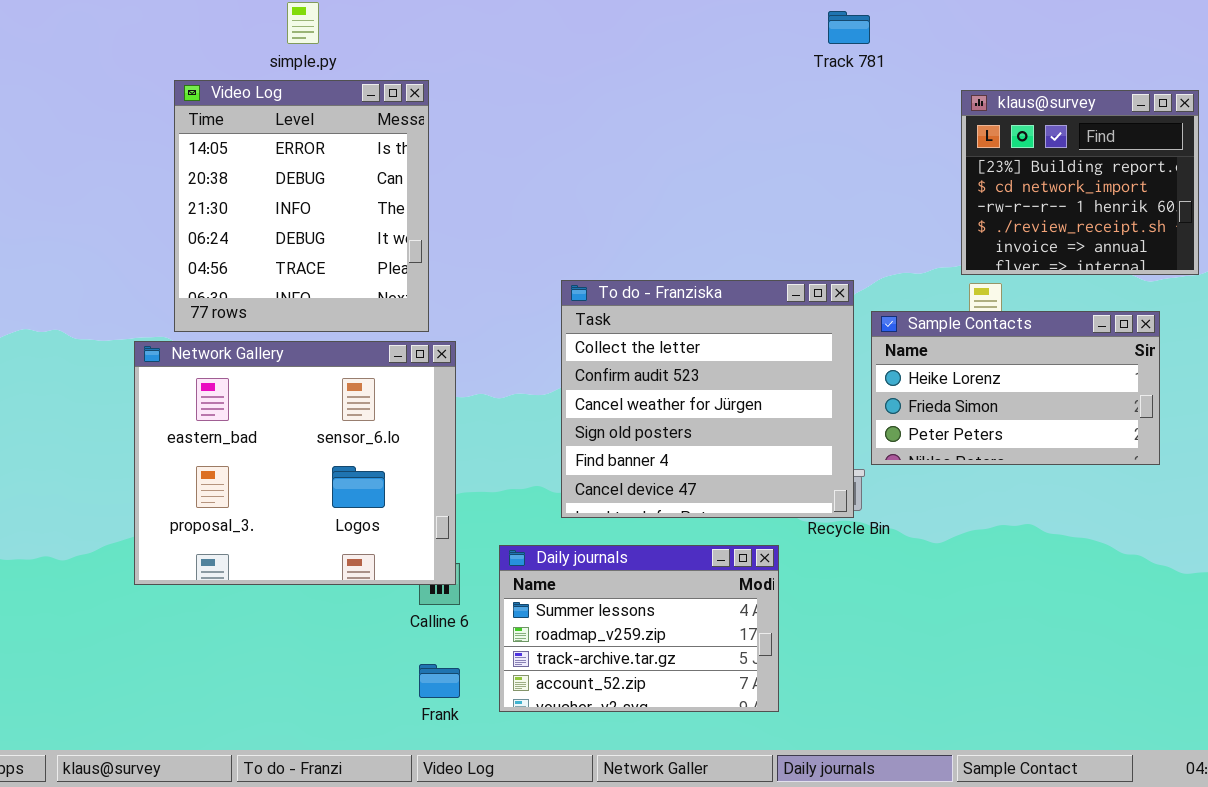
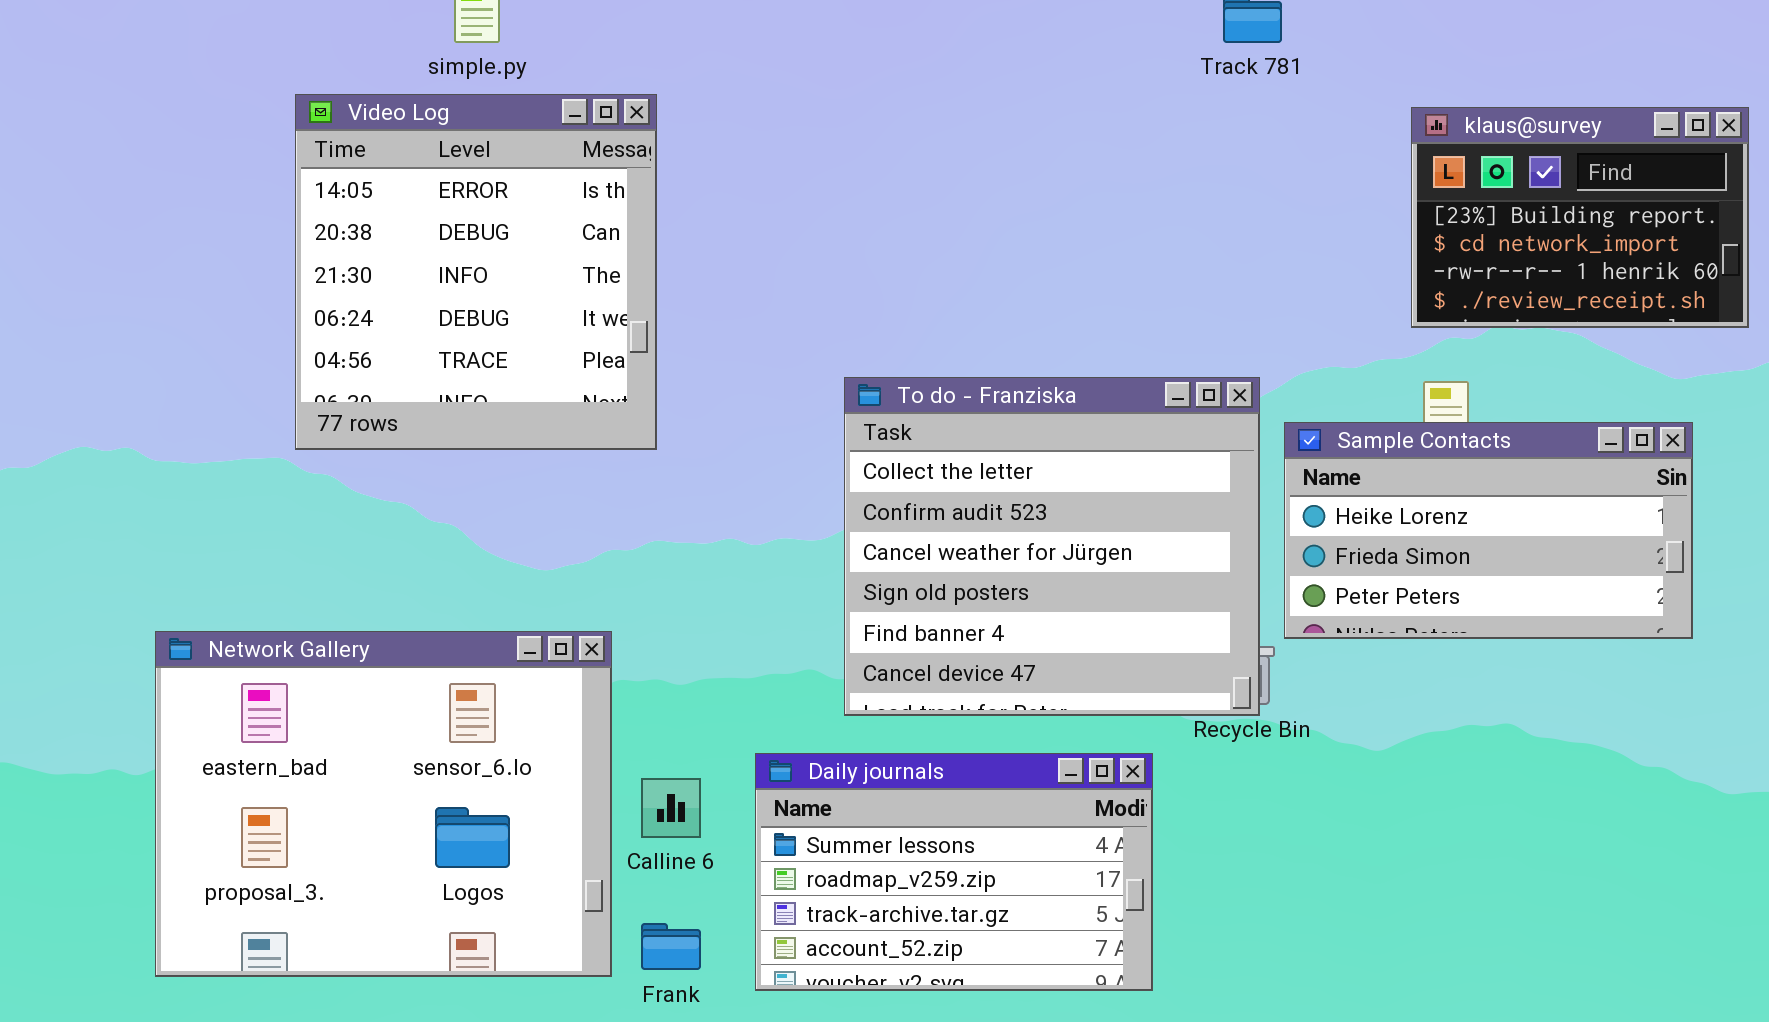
klaus@survey: [961,90,1199,275] -> [1411,107,1749,328], resized
Network Gallery: [134,341,456,585] -> [155,631,612,977], moved

